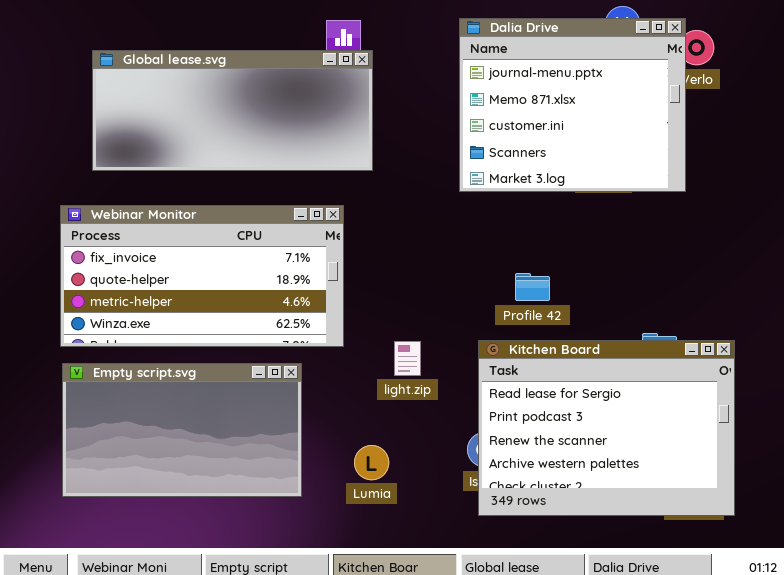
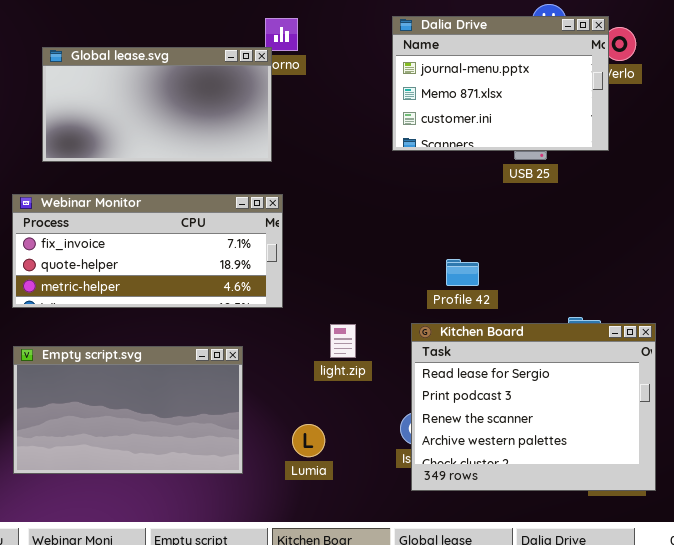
Dalia Drive: [459,18,686,192] -> [392,16,609,151], resized
Global lease.svg: [92,50,373,171] -> [42,47,272,162], resized
Webinar Monitor: [60,205,344,347] -> [12,194,283,308], resized

